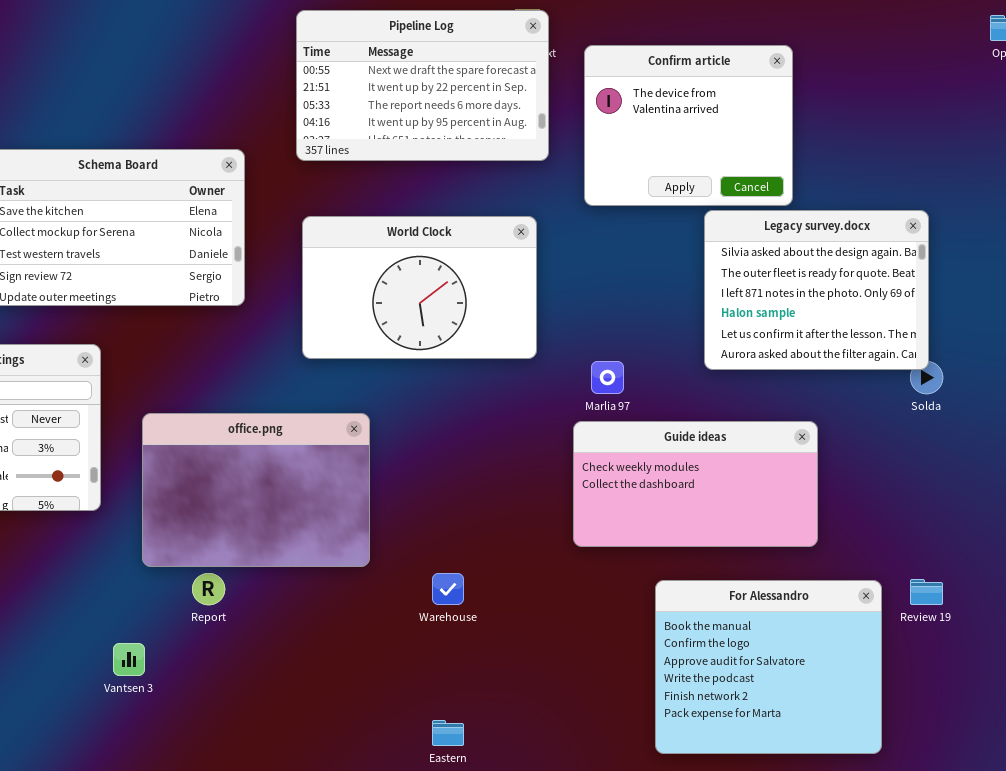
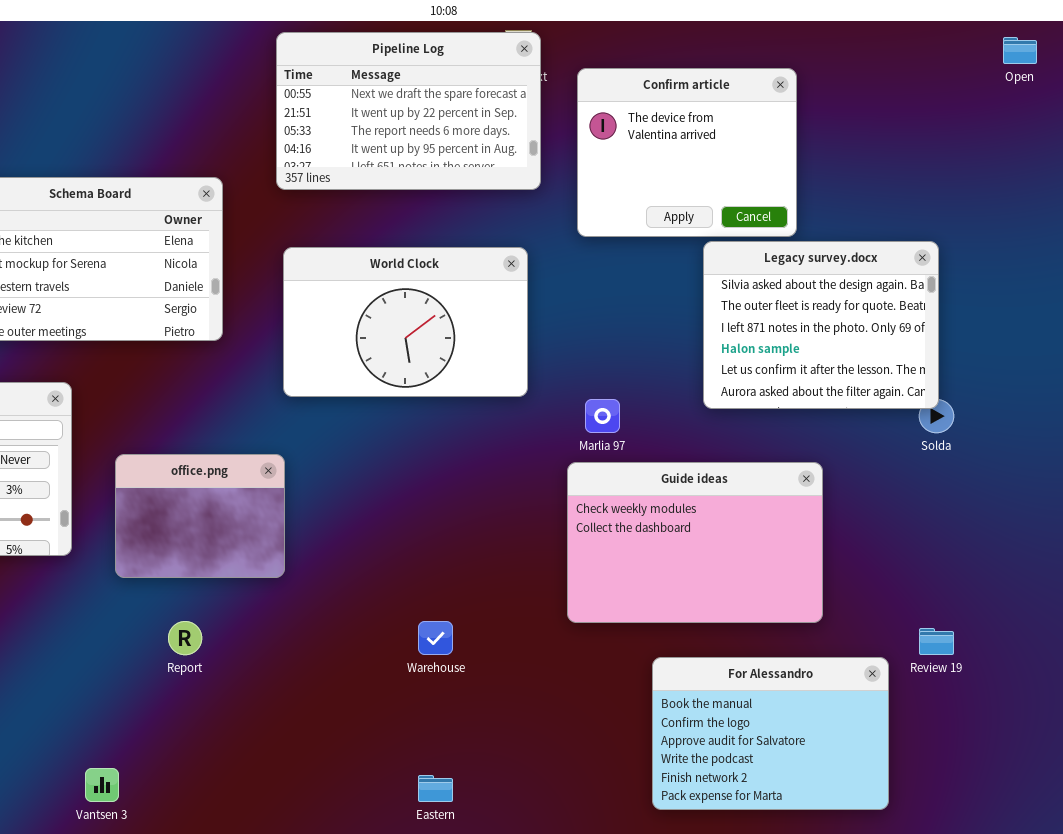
office.png: [142,413,370,567] -> [115,454,285,578], resized
Guide ideas: [573,421,818,547] -> [567,462,823,623], resized
For Alessandro: [655,580,882,754] -> [652,657,889,810], resized
Vantsen 3: [113,643,145,676] -> [85,768,119,802], moved

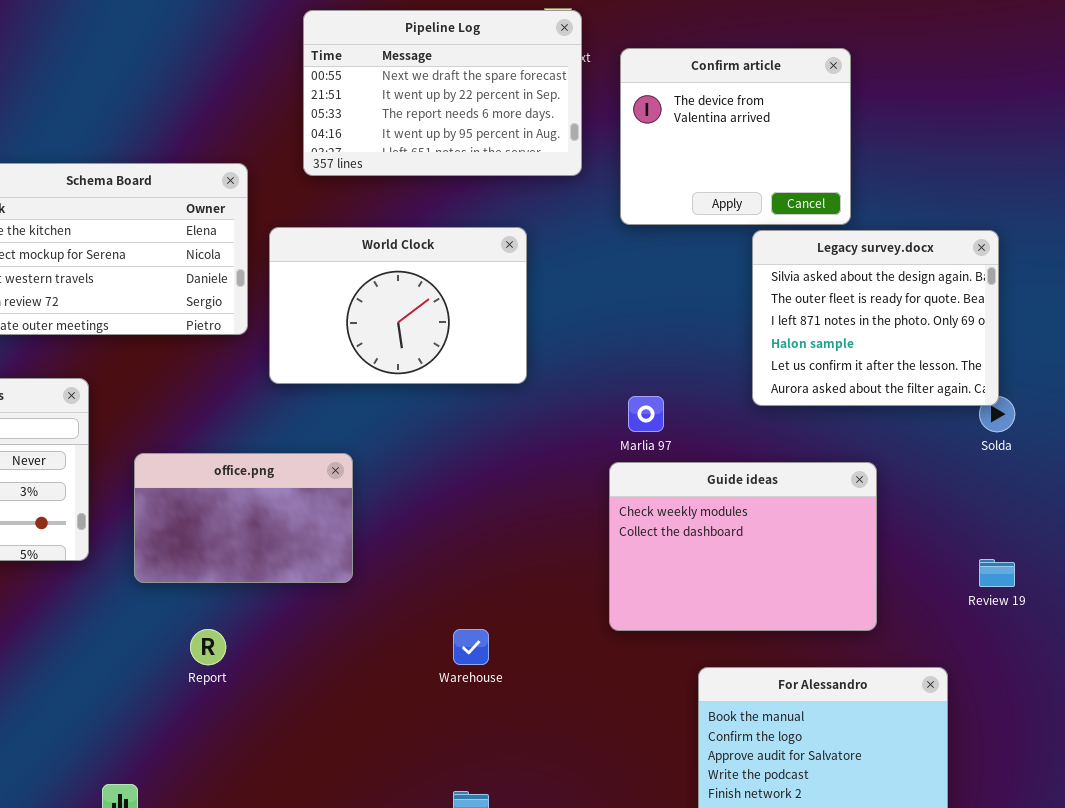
World Clock: [283,247,528,397] -> [269,227,527,384], moved
office.png: [115,454,285,578] -> [134,453,353,583], resized
Review 19: [919,628,954,655] -> [979,559,1015,587], moved

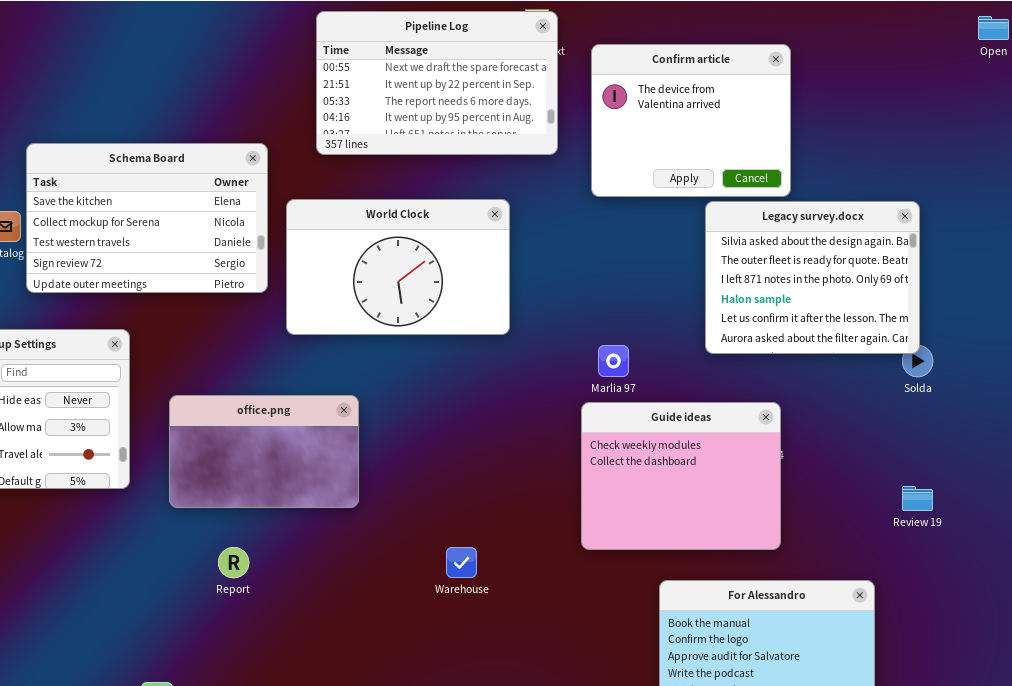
Guide ideas: [609,462,877,631] -> [581,402,781,550], resized

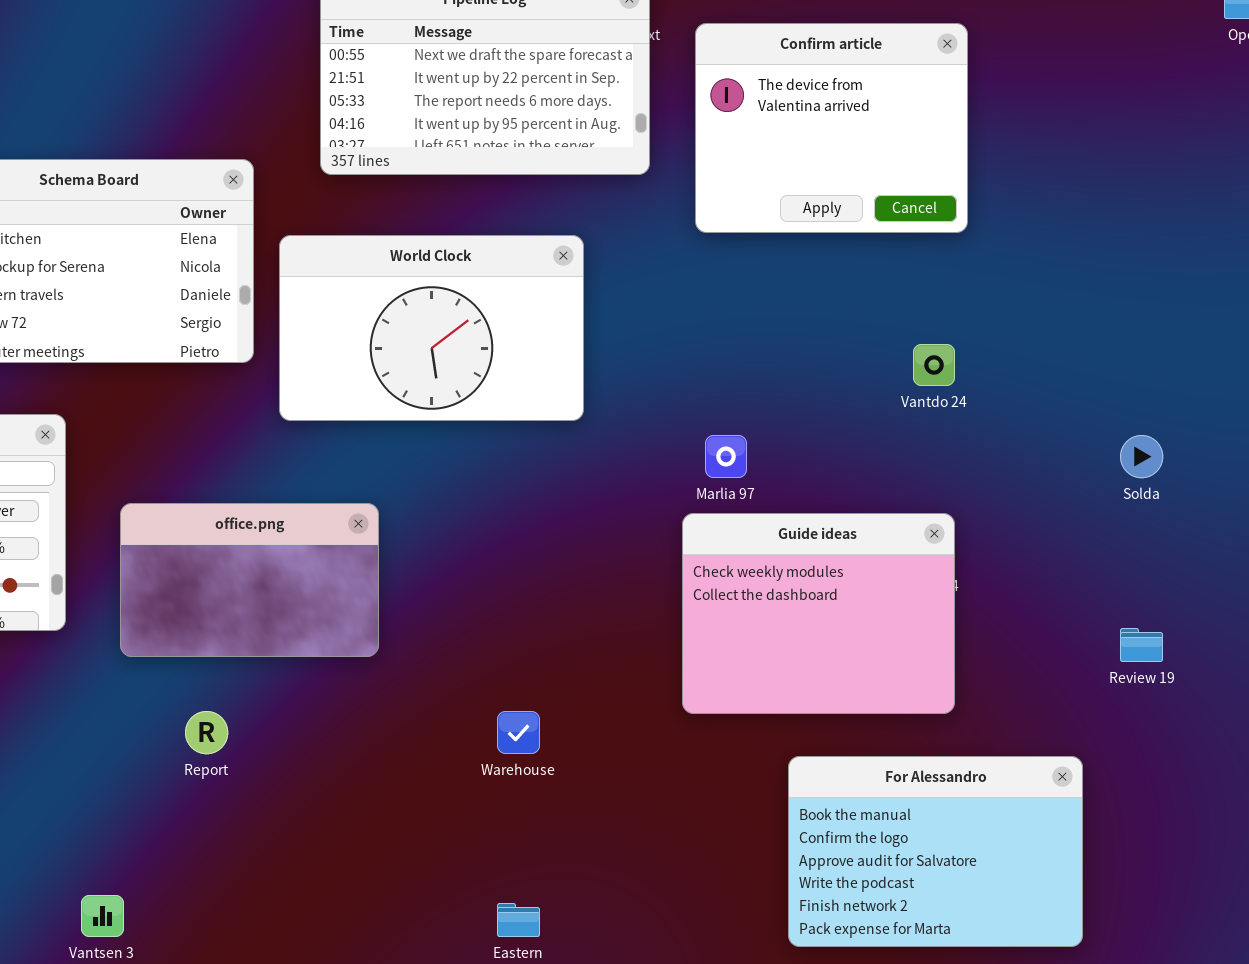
Legacy survey.docx: [705,201,920,354] -> none, closed

